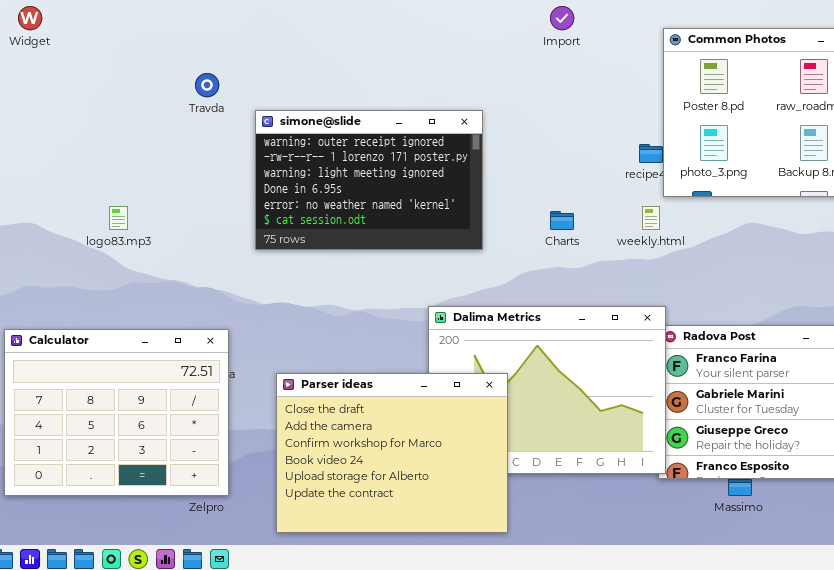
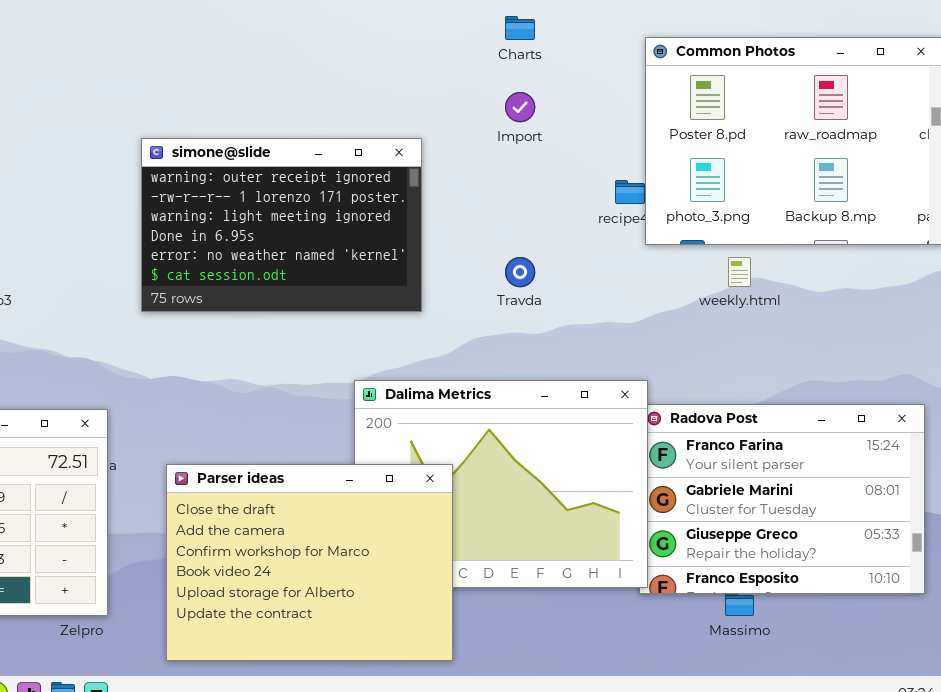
Import: [550,6,574,30] -> [505,92,535,122], moved
Travda: [195,73,219,97] -> [505,257,535,287], moved
weekly.html: [642,206,660,230] -> [728,257,751,287], moved
Charts: [550,211,574,230] -> [505,16,535,40], moved

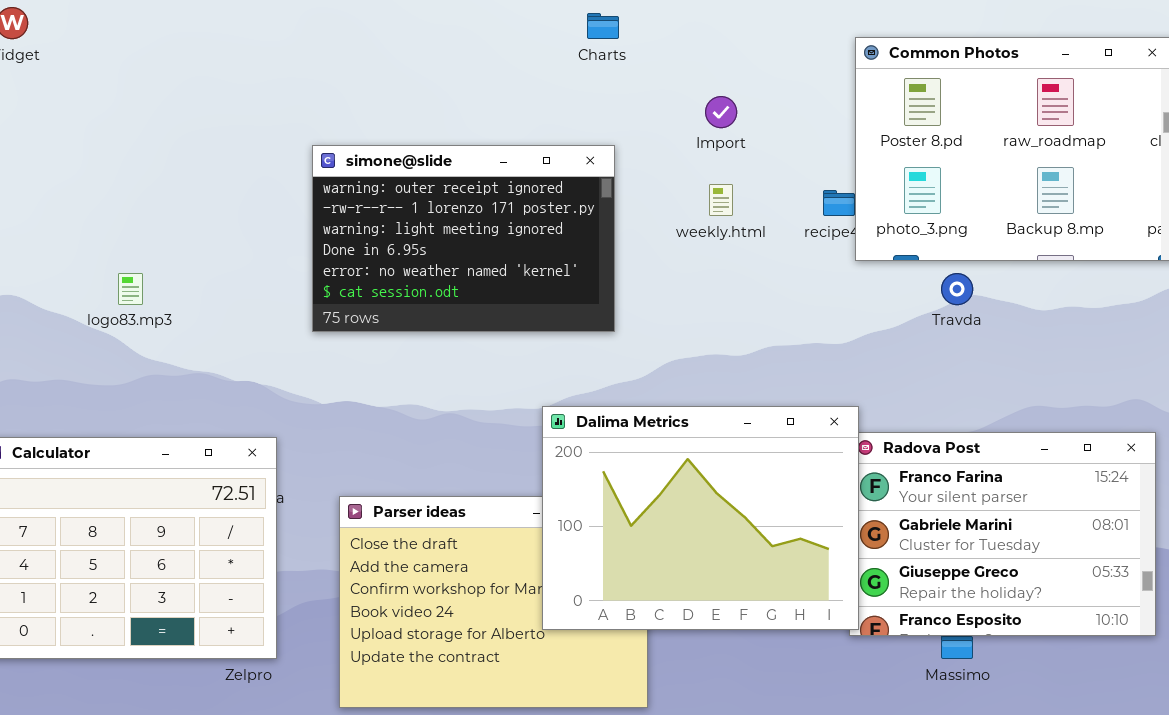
Charts: [505,16,535,40] -> [587,13,619,39], moved
Travda: [505,257,535,287] -> [941,273,973,305], moved
weekly.html: [728,257,751,287] -> [709,184,733,216], moved
Dalima Metrics: [354,380,648,588] -> [542,406,859,630], raised

